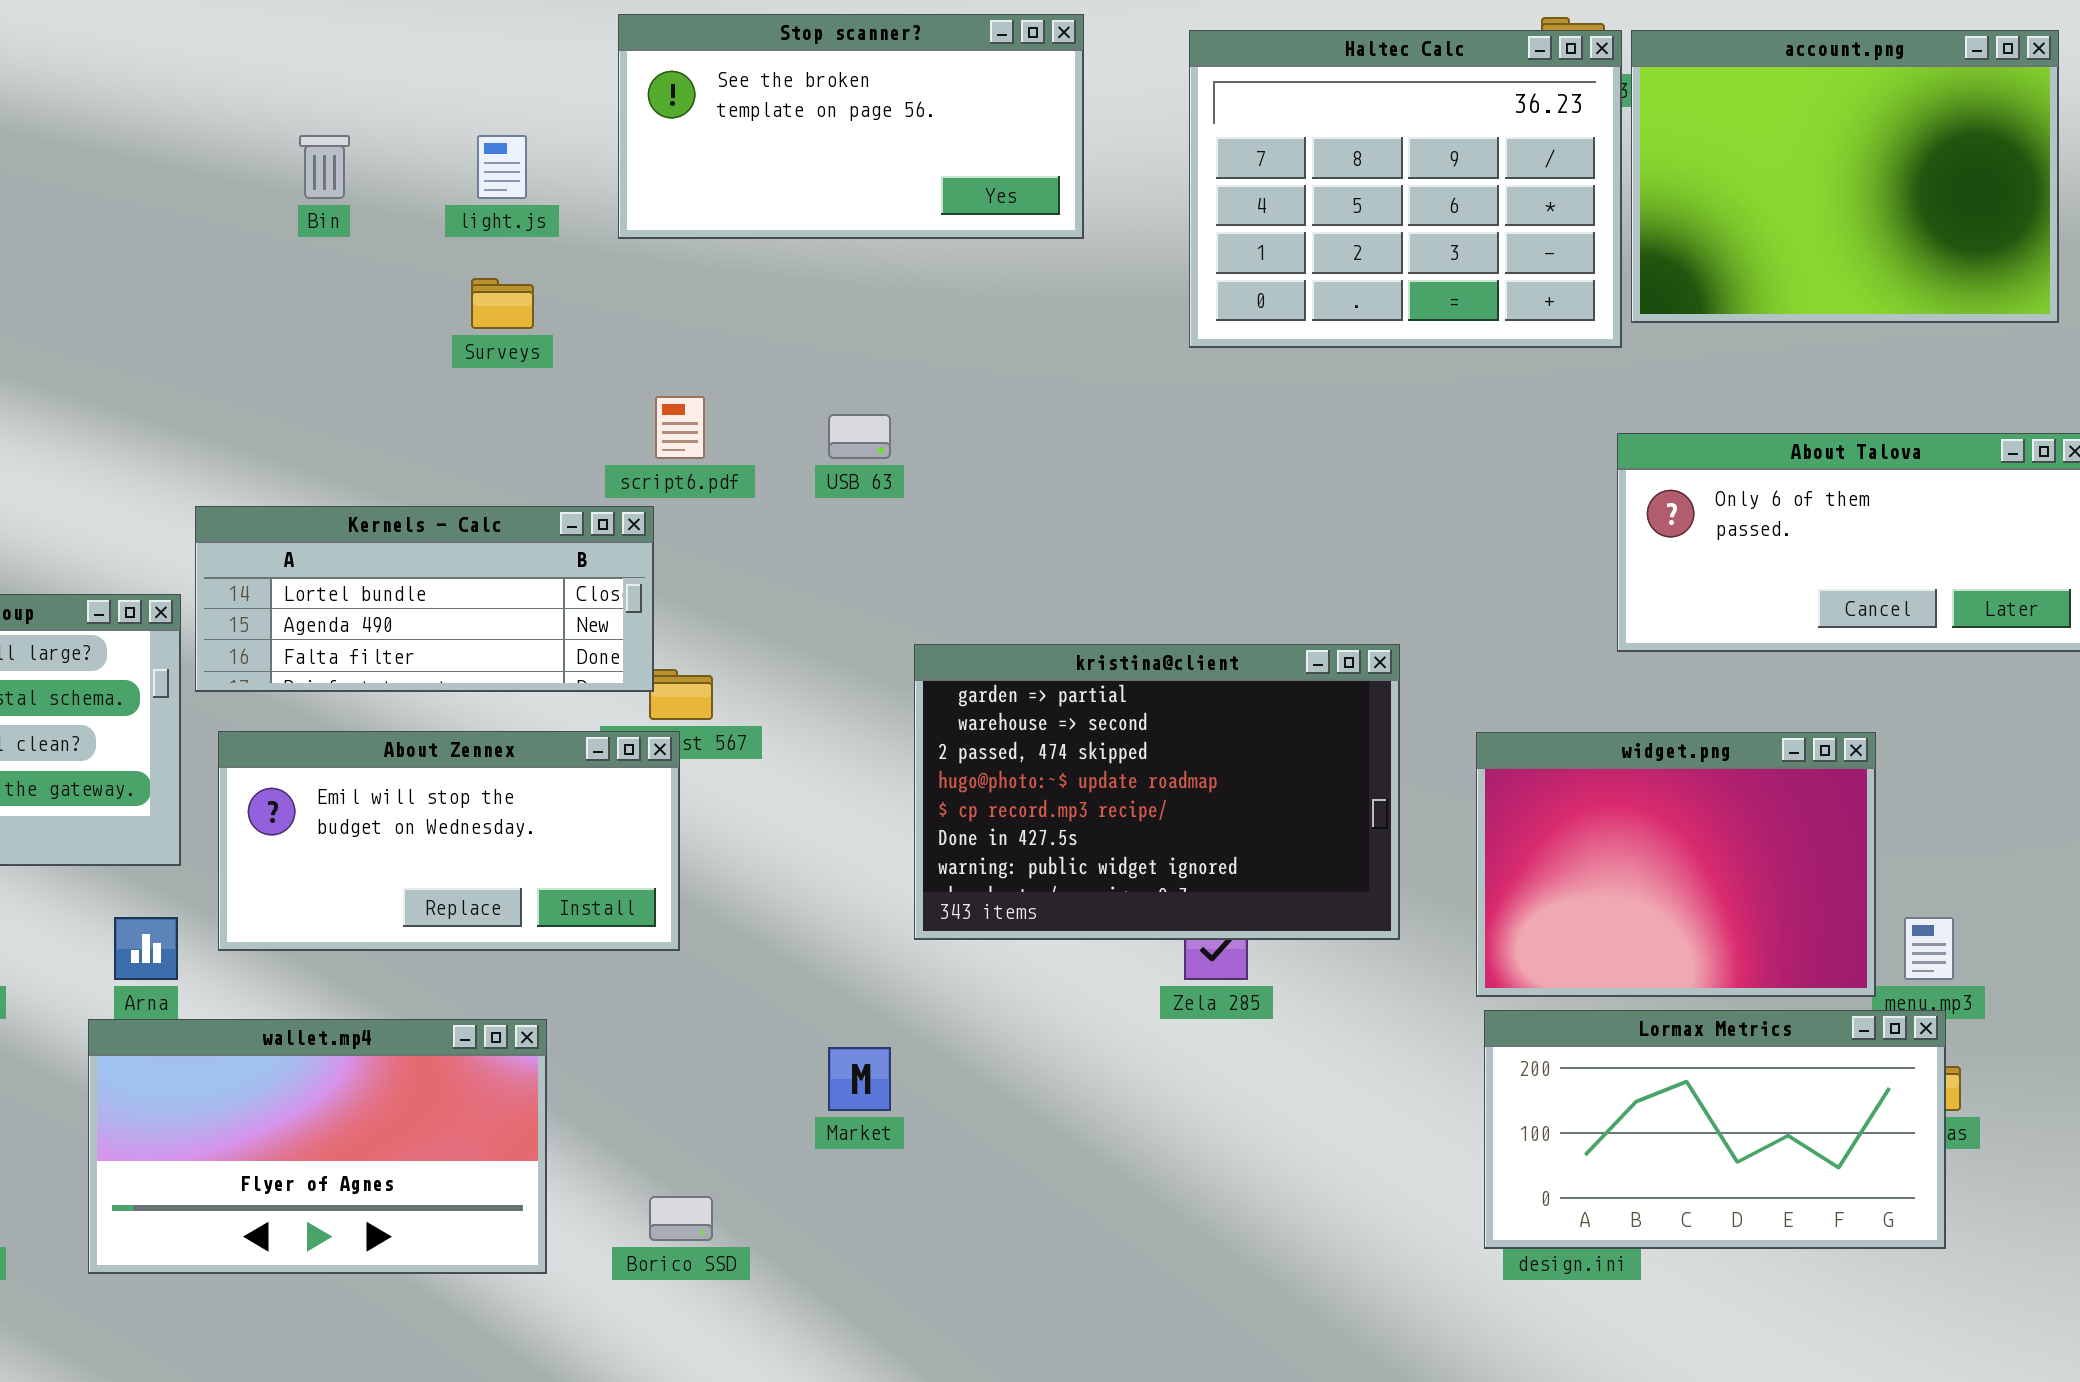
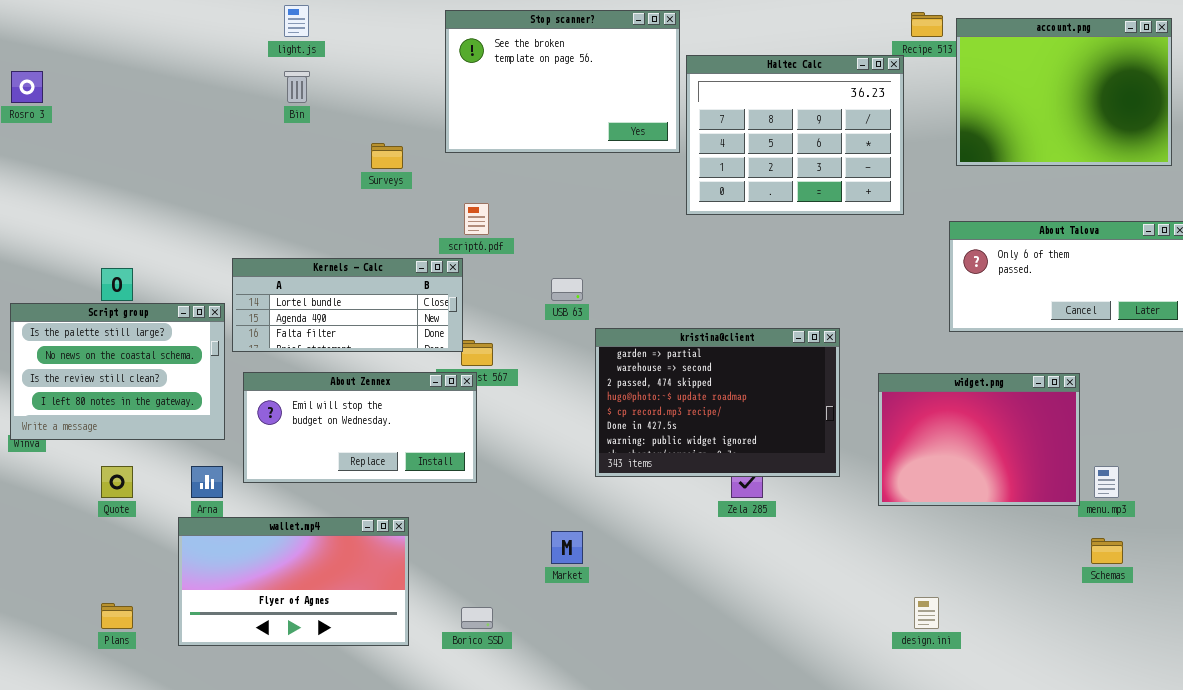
Stop scanner?: [618,14,1084,239] -> [445,10,680,153], resized
Haltec Calc: [1189,30,1622,348] -> [686,55,904,215], moved
light.js: [477,135,527,199] -> [284,5,309,37], moved
USB 63: [828,414,891,459] -> [551,278,583,301], moved
Lormax Metrics: [1484,1010,1946,1249] -> none, closed

